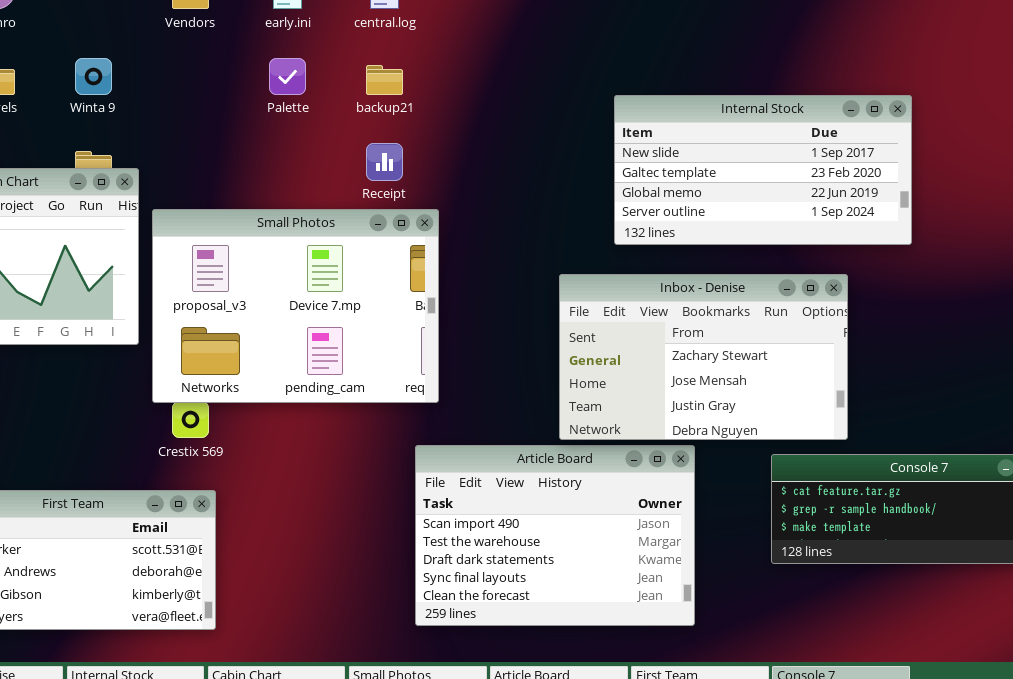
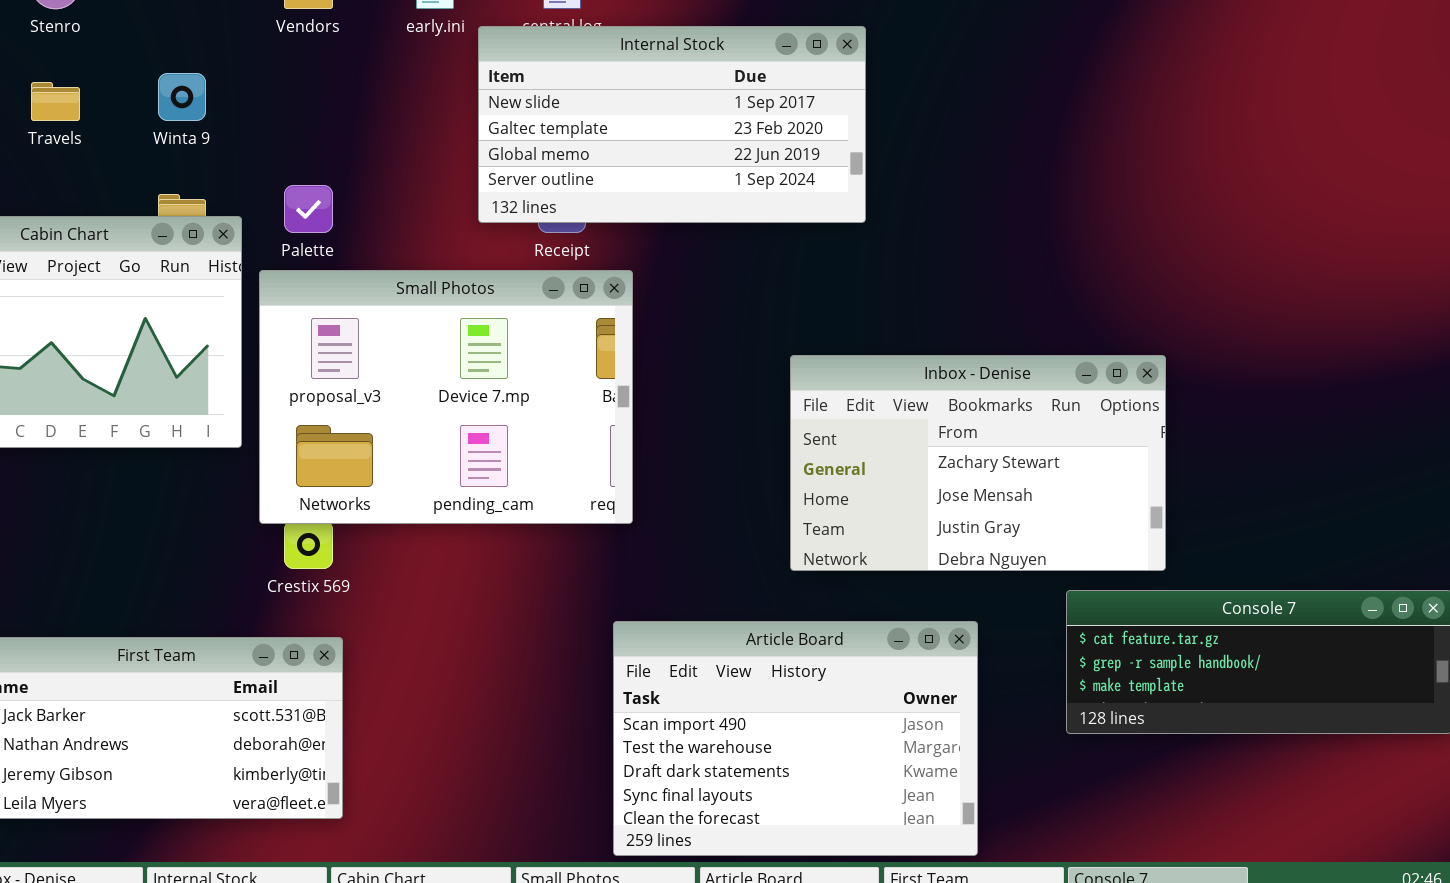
Palette: [269,58,306,95] -> [284,185,333,233], moved
Internal Stock: [614,95,912,245] -> [478,26,866,223], moved
Article Board: [415,445,695,626] -> [613,621,978,856], moved

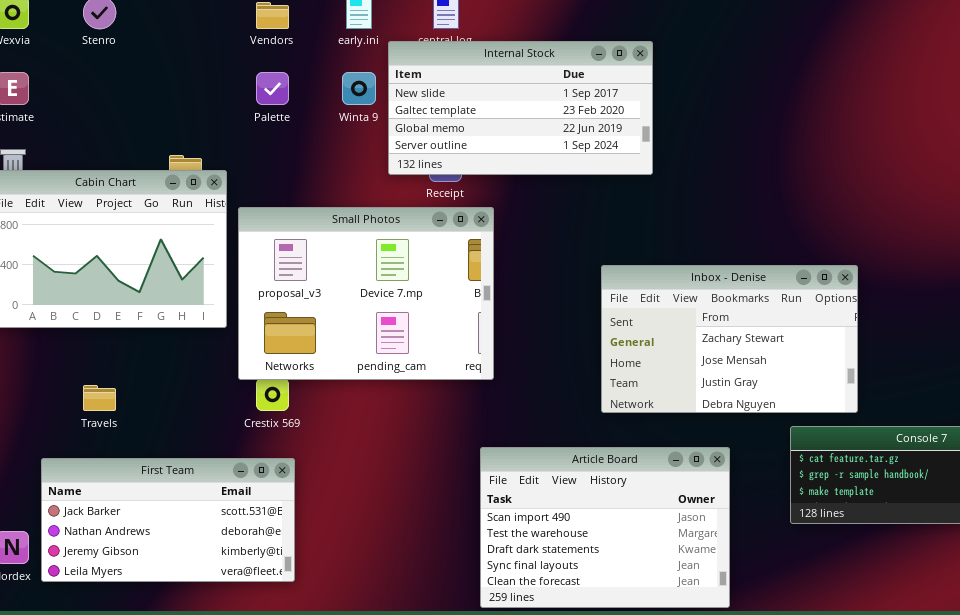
Winta 9: [158,73,206,121] -> [342,72,376,105], moved
Travels: [31,82,80,121] -> [83,385,116,411], moved
Palette: [284,185,333,233] -> [256,72,289,105], moved

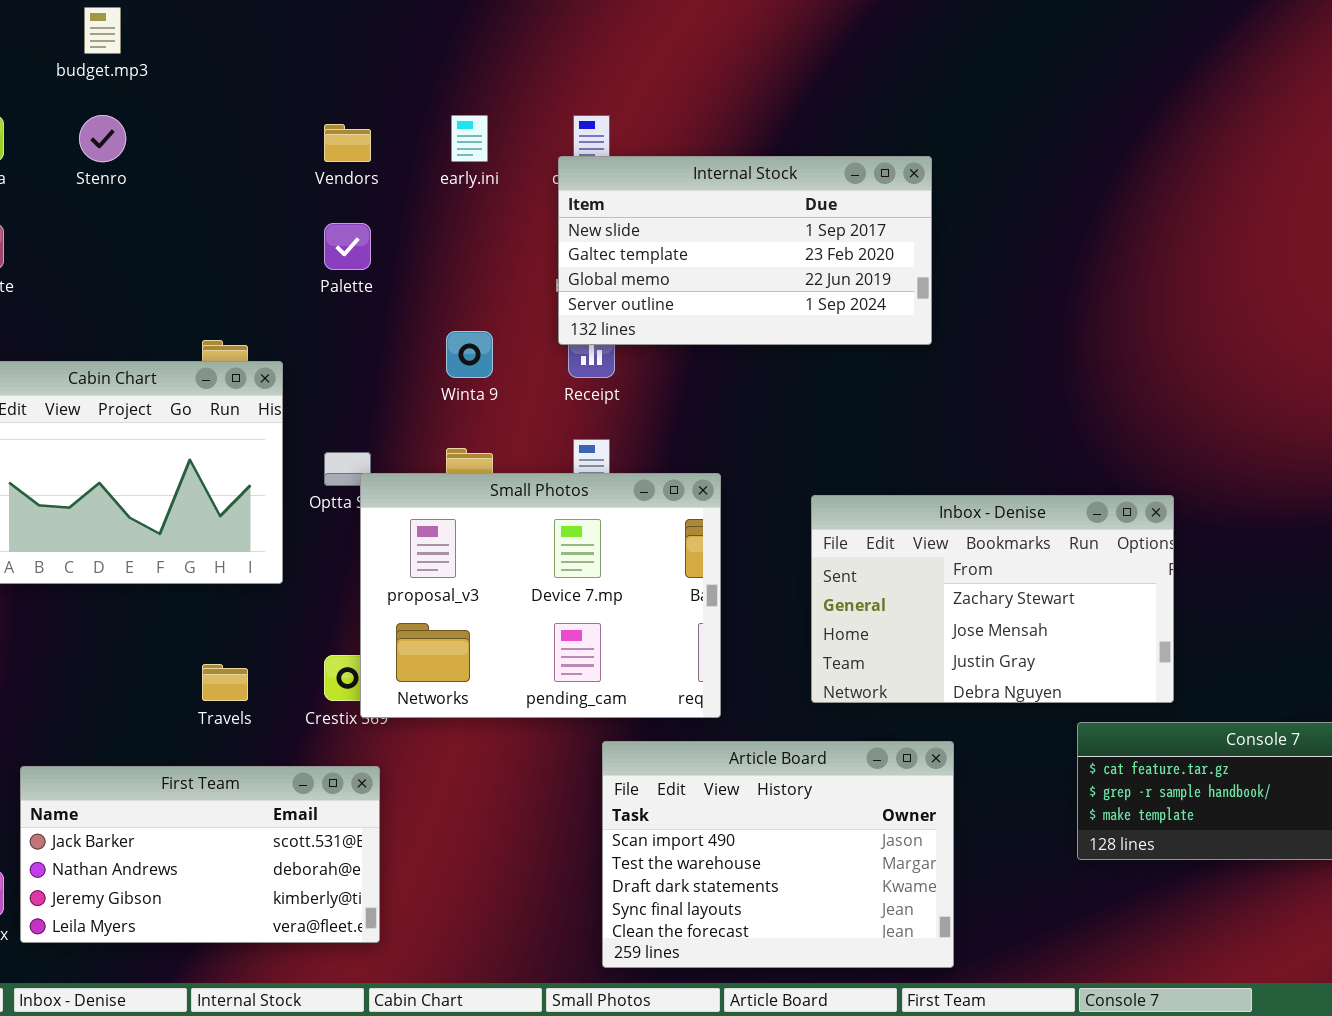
Internal Stock: [388,41,653,175] -> [558,156,932,345], moved
Winta 9: [342,72,376,105] -> [446,331,493,378], moved
Small Photos: [238,207,494,380] -> [360,473,721,718], moved
Travels: [83,385,116,411] -> [202,664,248,701], moved
Article Board: [480,447,730,608] -> [602,741,954,968], moved

